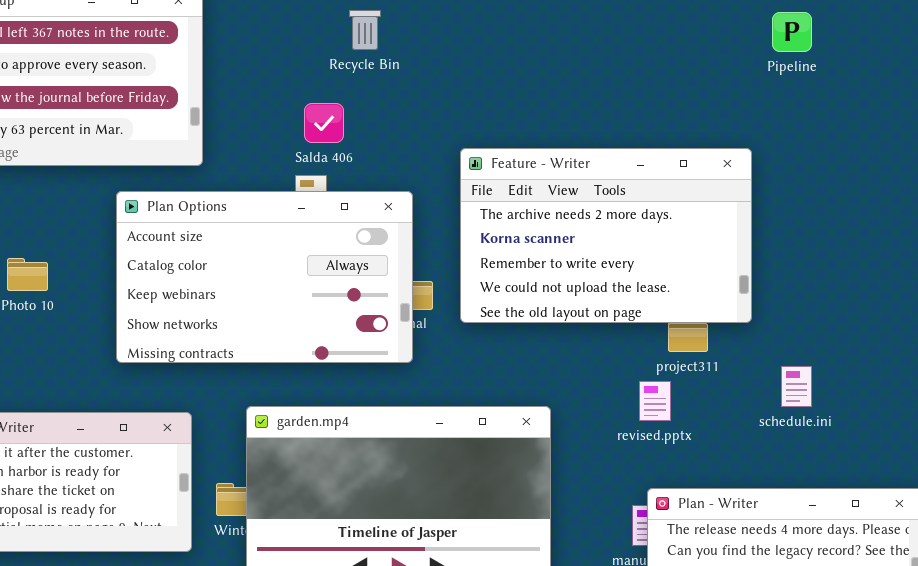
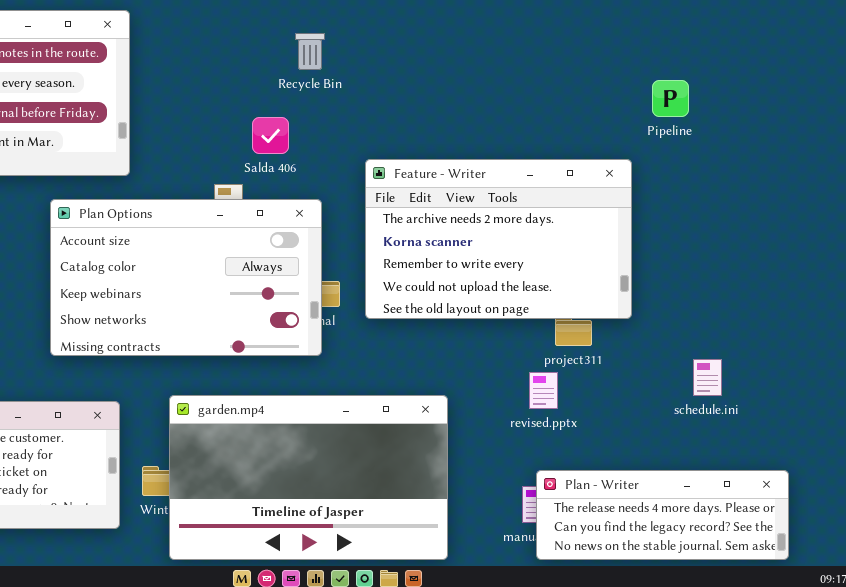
Recycle Bin: [349,10,381,50] -> [295,33,325,70], moved
Pipeline: [772,12,812,52] -> [652,80,689,117], moved
Salda 406: [304,103,344,143] -> [252,117,289,154], moved
schedule.ini: [781,366,812,407] -> [693,359,722,396], moved

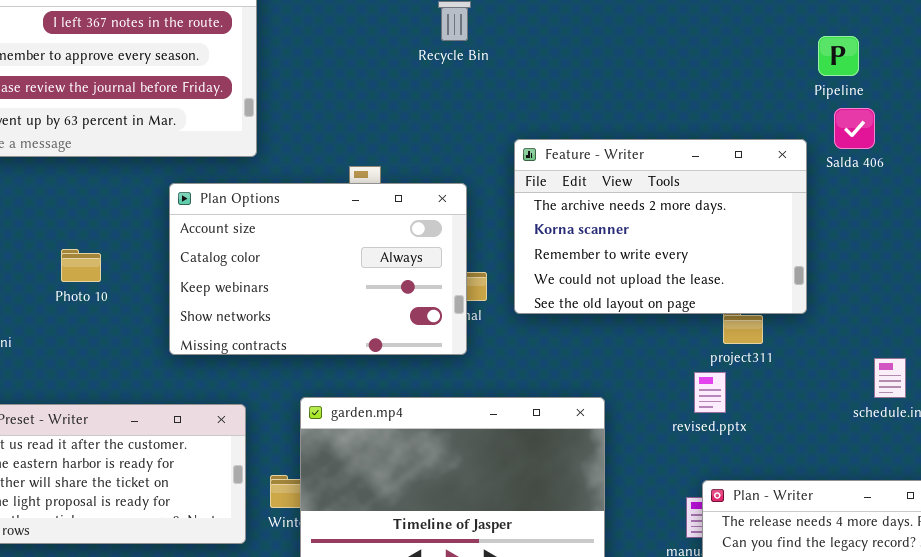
Pipeline: [652,80,689,117] -> [818,36,859,76], moved
Salda 406: [252,117,289,154] -> [834,108,875,149], moved

